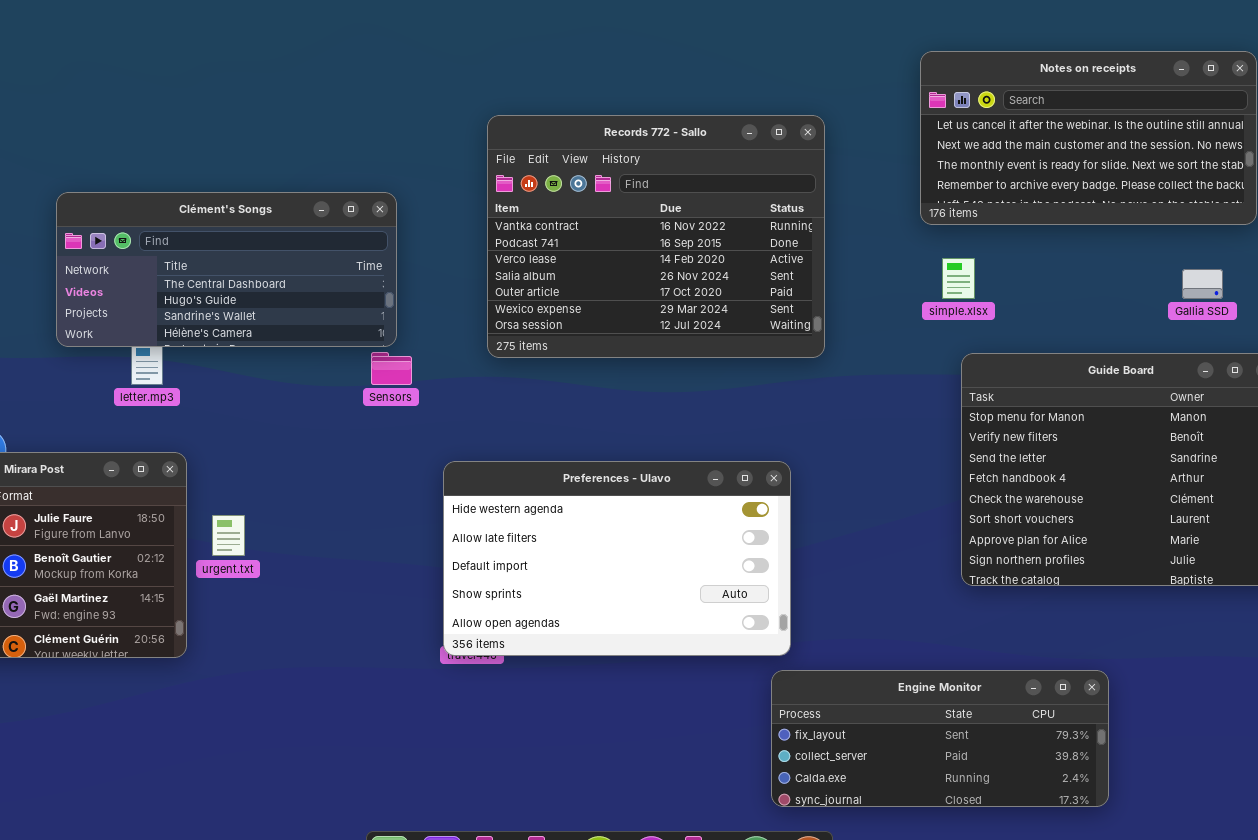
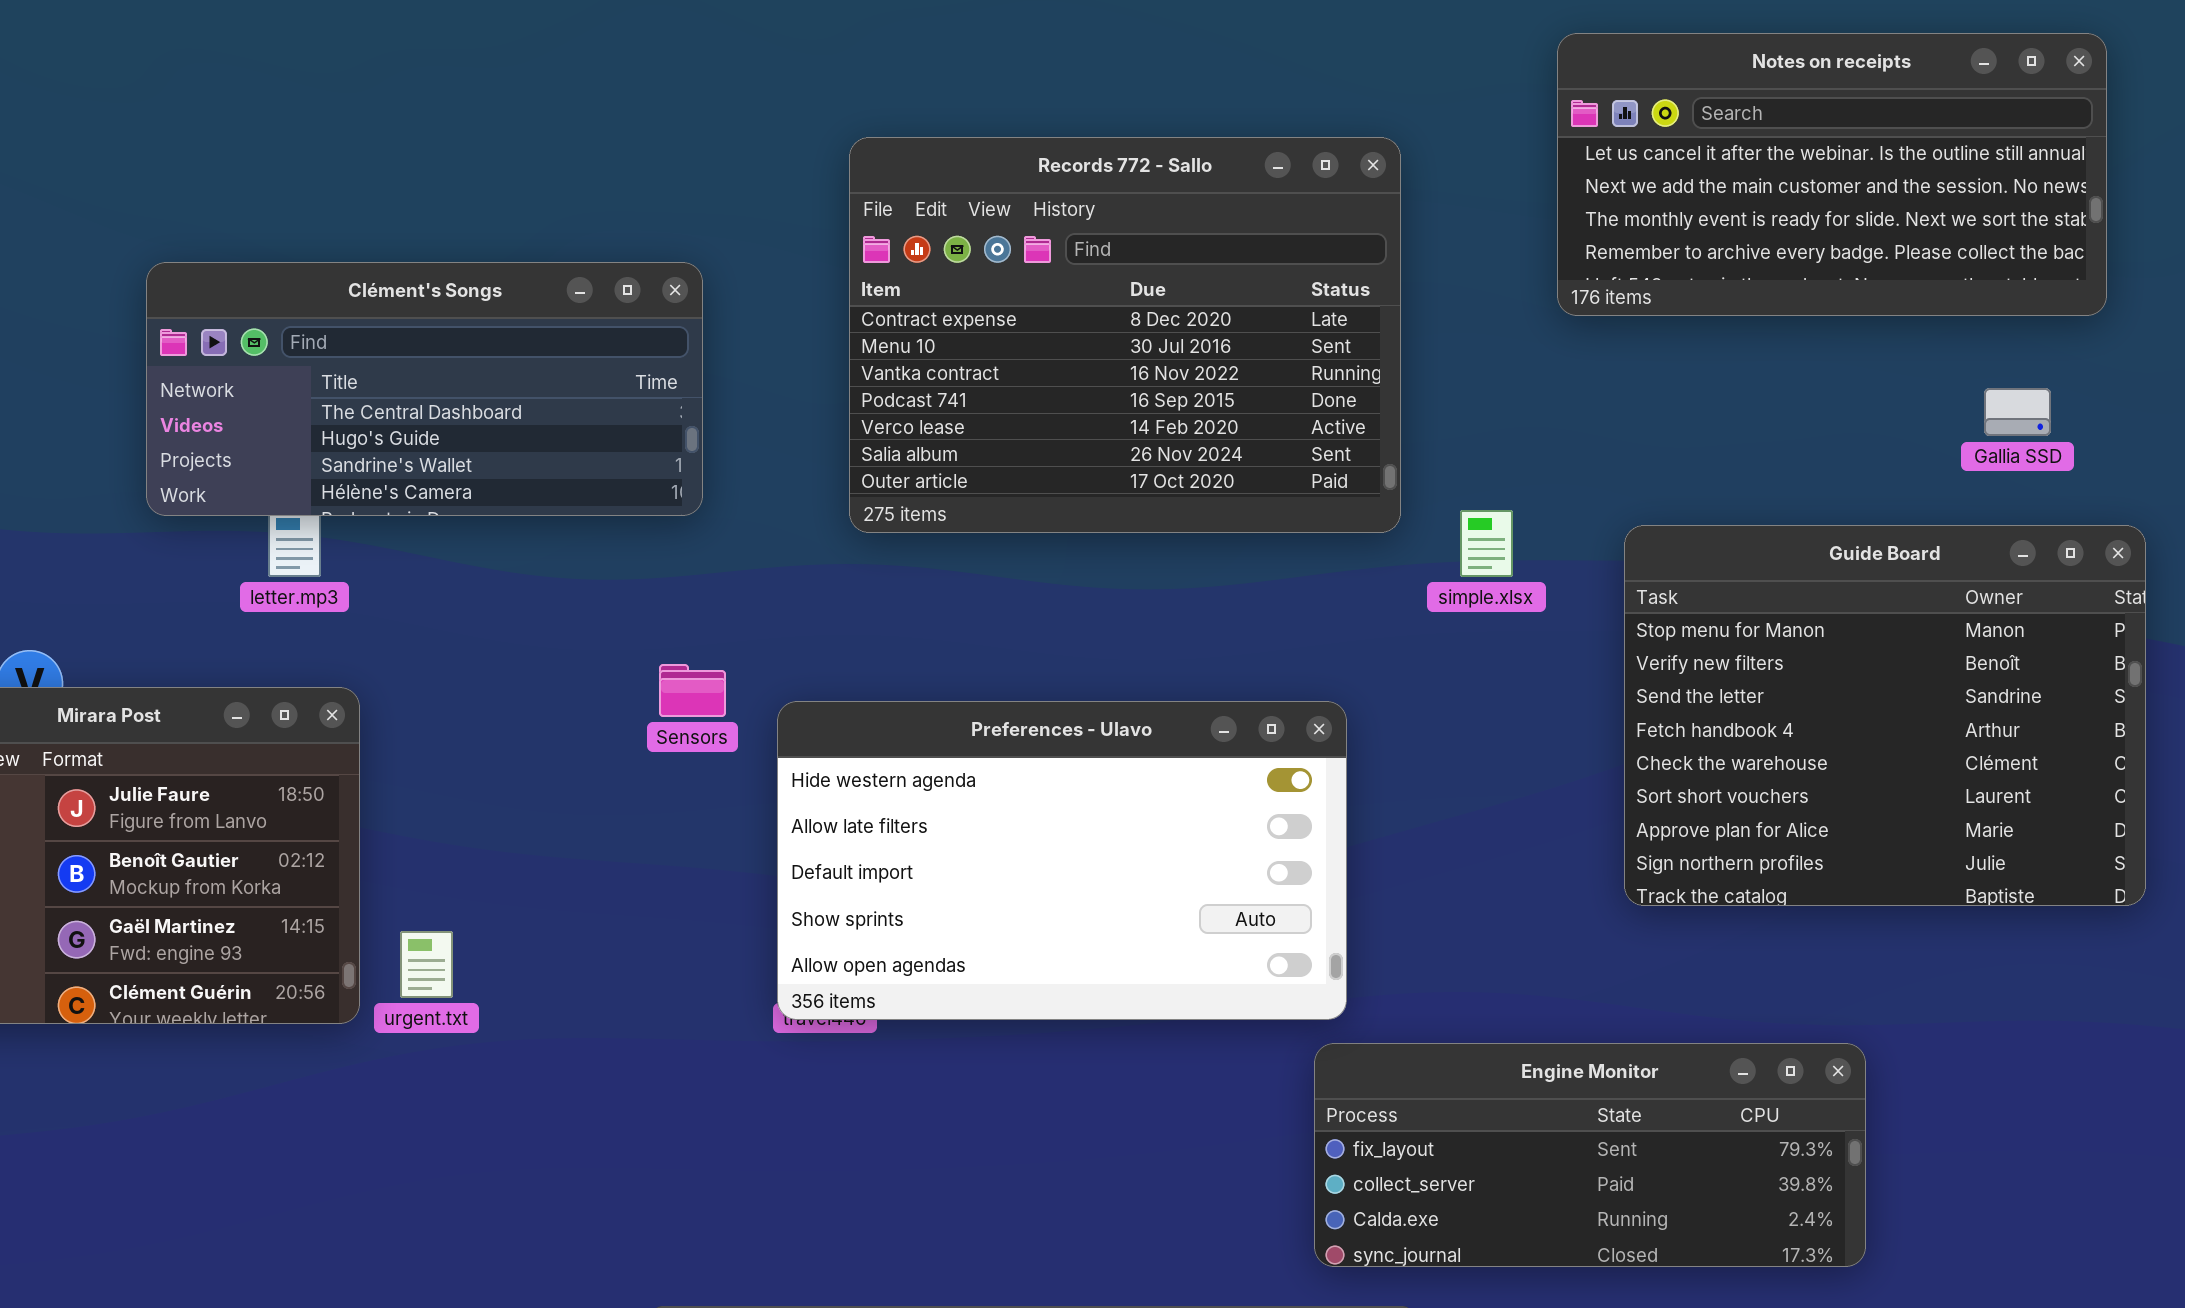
Records 772 - Sallo: [487,115,825,358] -> [849,137,1401,533], scrolled up 2 rows
simple.xlsx: [942,258,975,299] -> [1460,510,1513,577], moved
Sensors: [371,352,412,385] -> [659,664,726,717], moved
urgent.txt: [212,515,245,556] -> [400,931,453,998], moved

